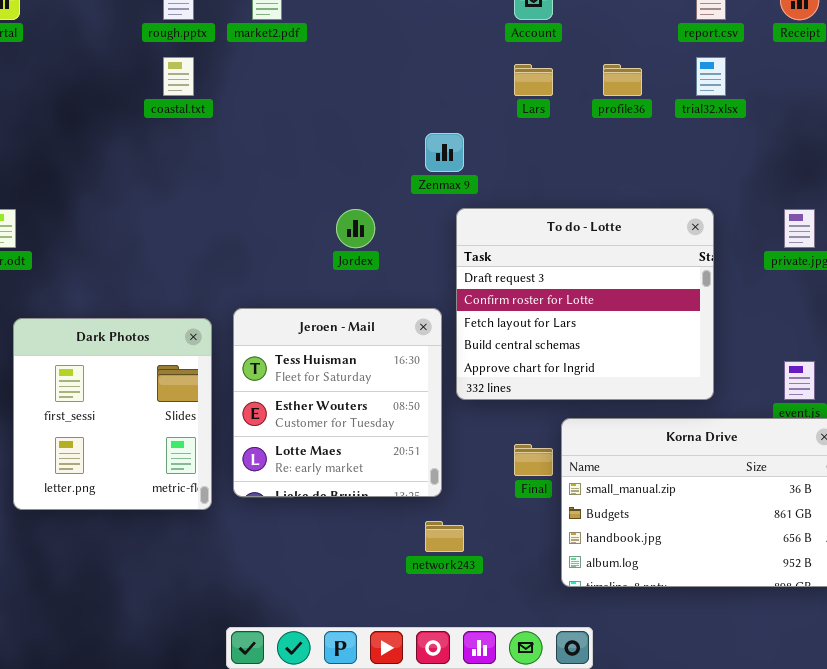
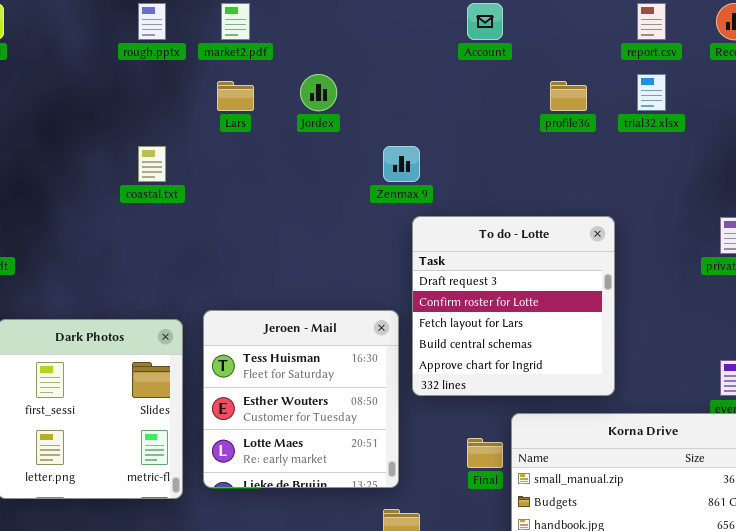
coastal.txt: [163,57,194,96] -> [138,146,166,182], moved
Lars: [514,64,553,96] -> [217,81,254,111], moved
To do - Lotte: [456,208,714,400] -> [412,216,615,396], resized
Jordex: [336,209,375,248] -> [300,74,337,111], moved

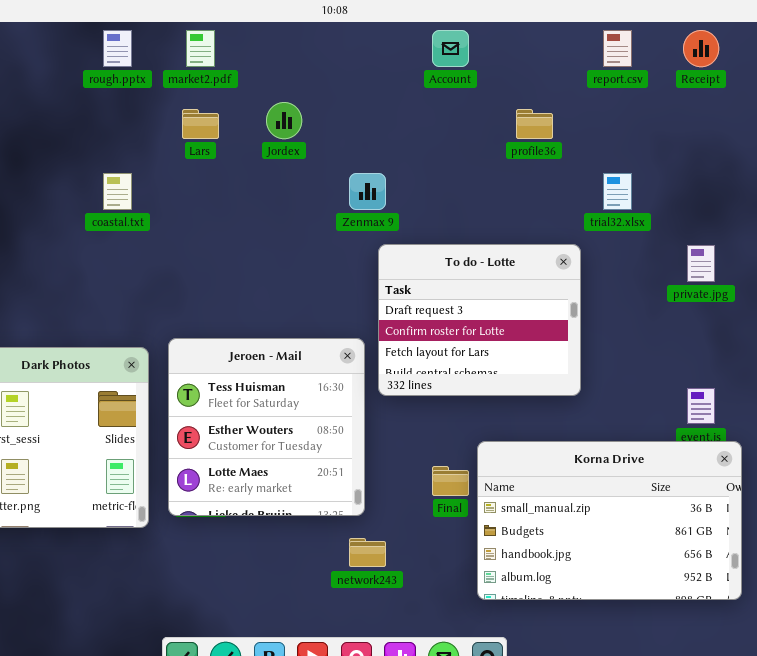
trial32.xlsx: [637,74,666,111] -> [603,173,632,210], moved
To do - Lotte: [412,216,615,396] -> [378,244,581,396], resized

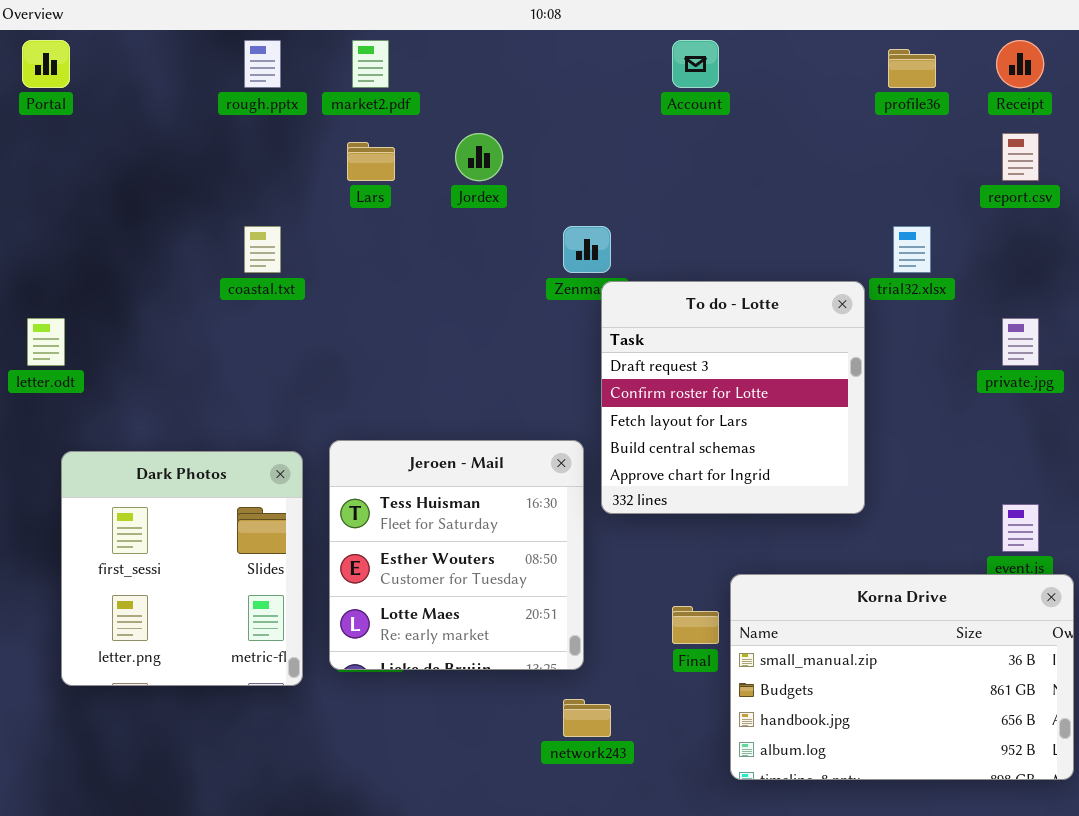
report.csv: [603,30,632,67] -> [1002,133,1039,181], moved
profile36: [516,109,553,139] -> [888,49,936,88], moved
To do - Lotte: [378,244,581,396] -> [601,281,865,514], resized

